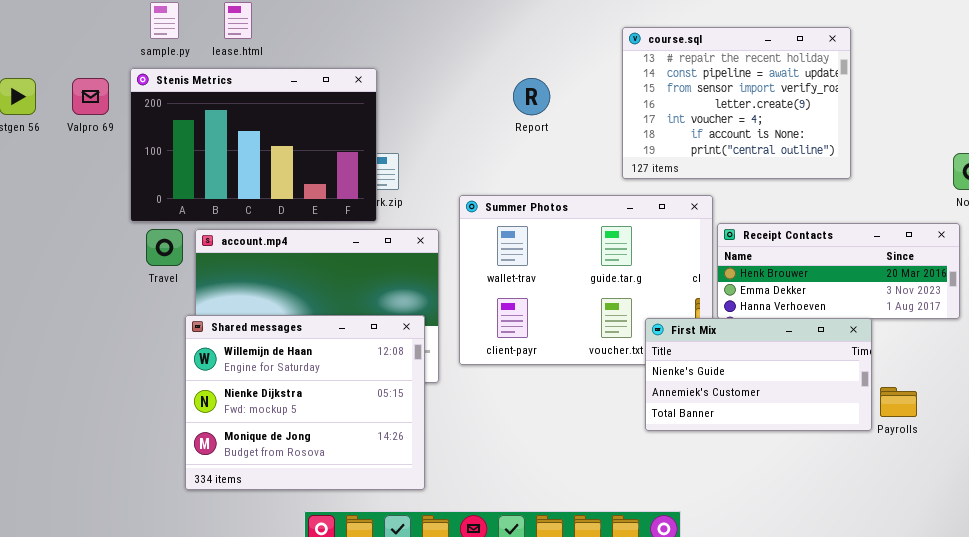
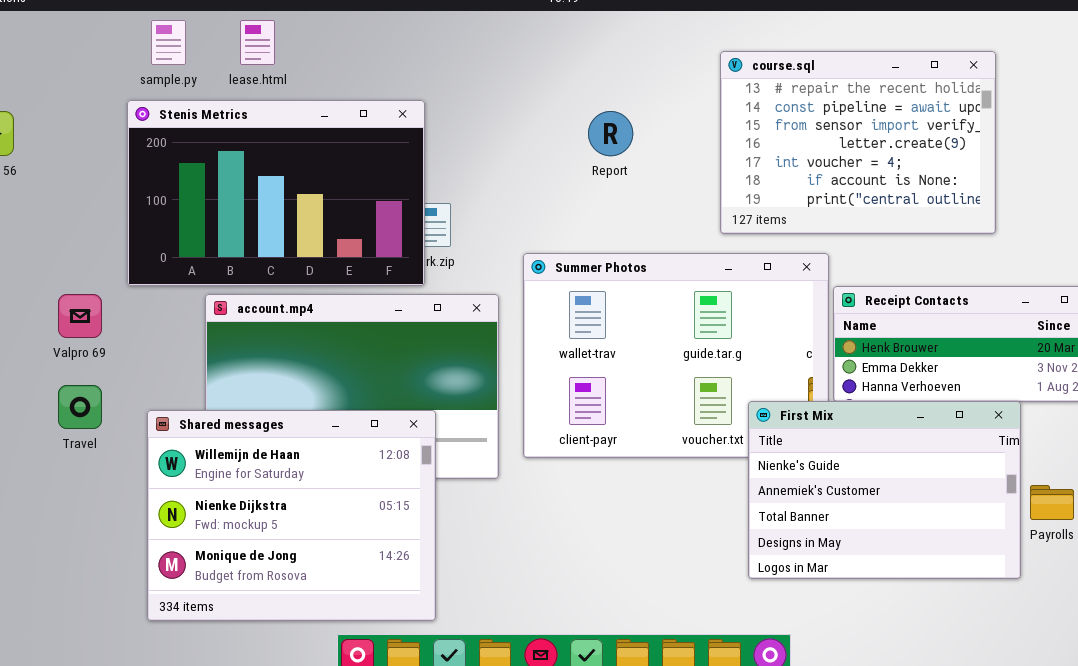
Valpro 69: [72,78,109,115] -> [58,294,102,338], moved
Travel: [146,229,183,266] -> [58,385,102,429], moved
Shared messages: [185,315,425,490] -> [147,410,436,621], moved
First Mix: [645,318,872,431] -> [748,401,1021,579], resized

